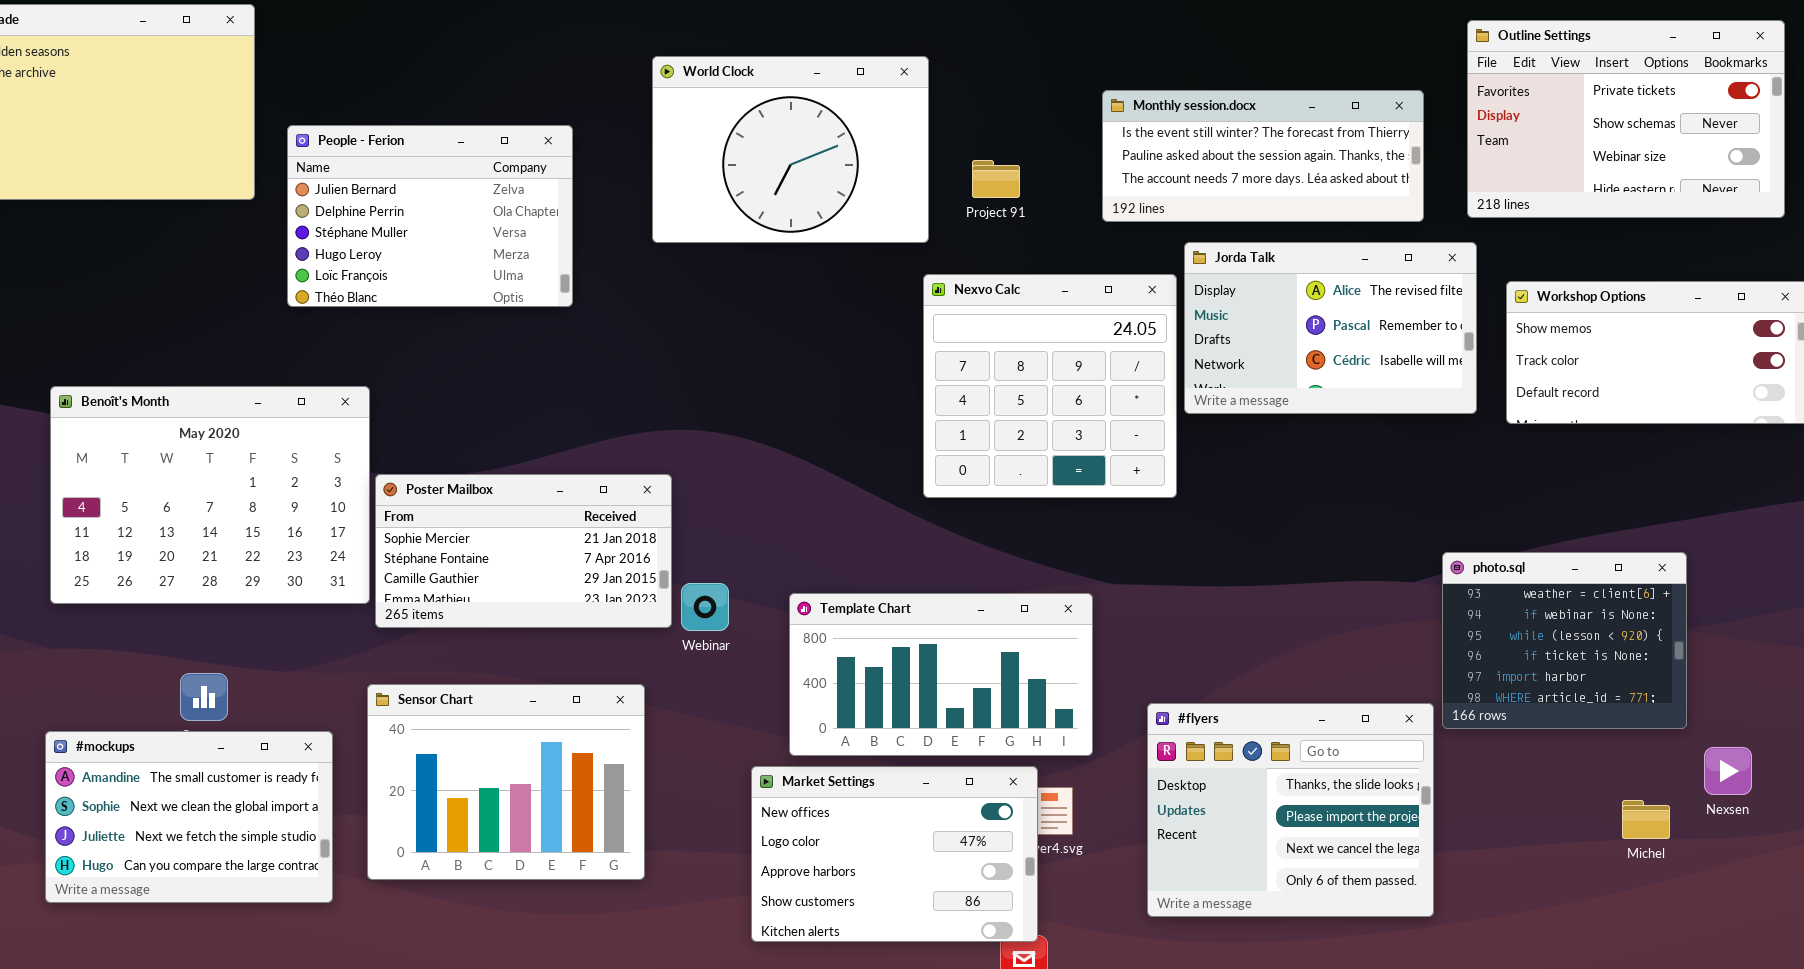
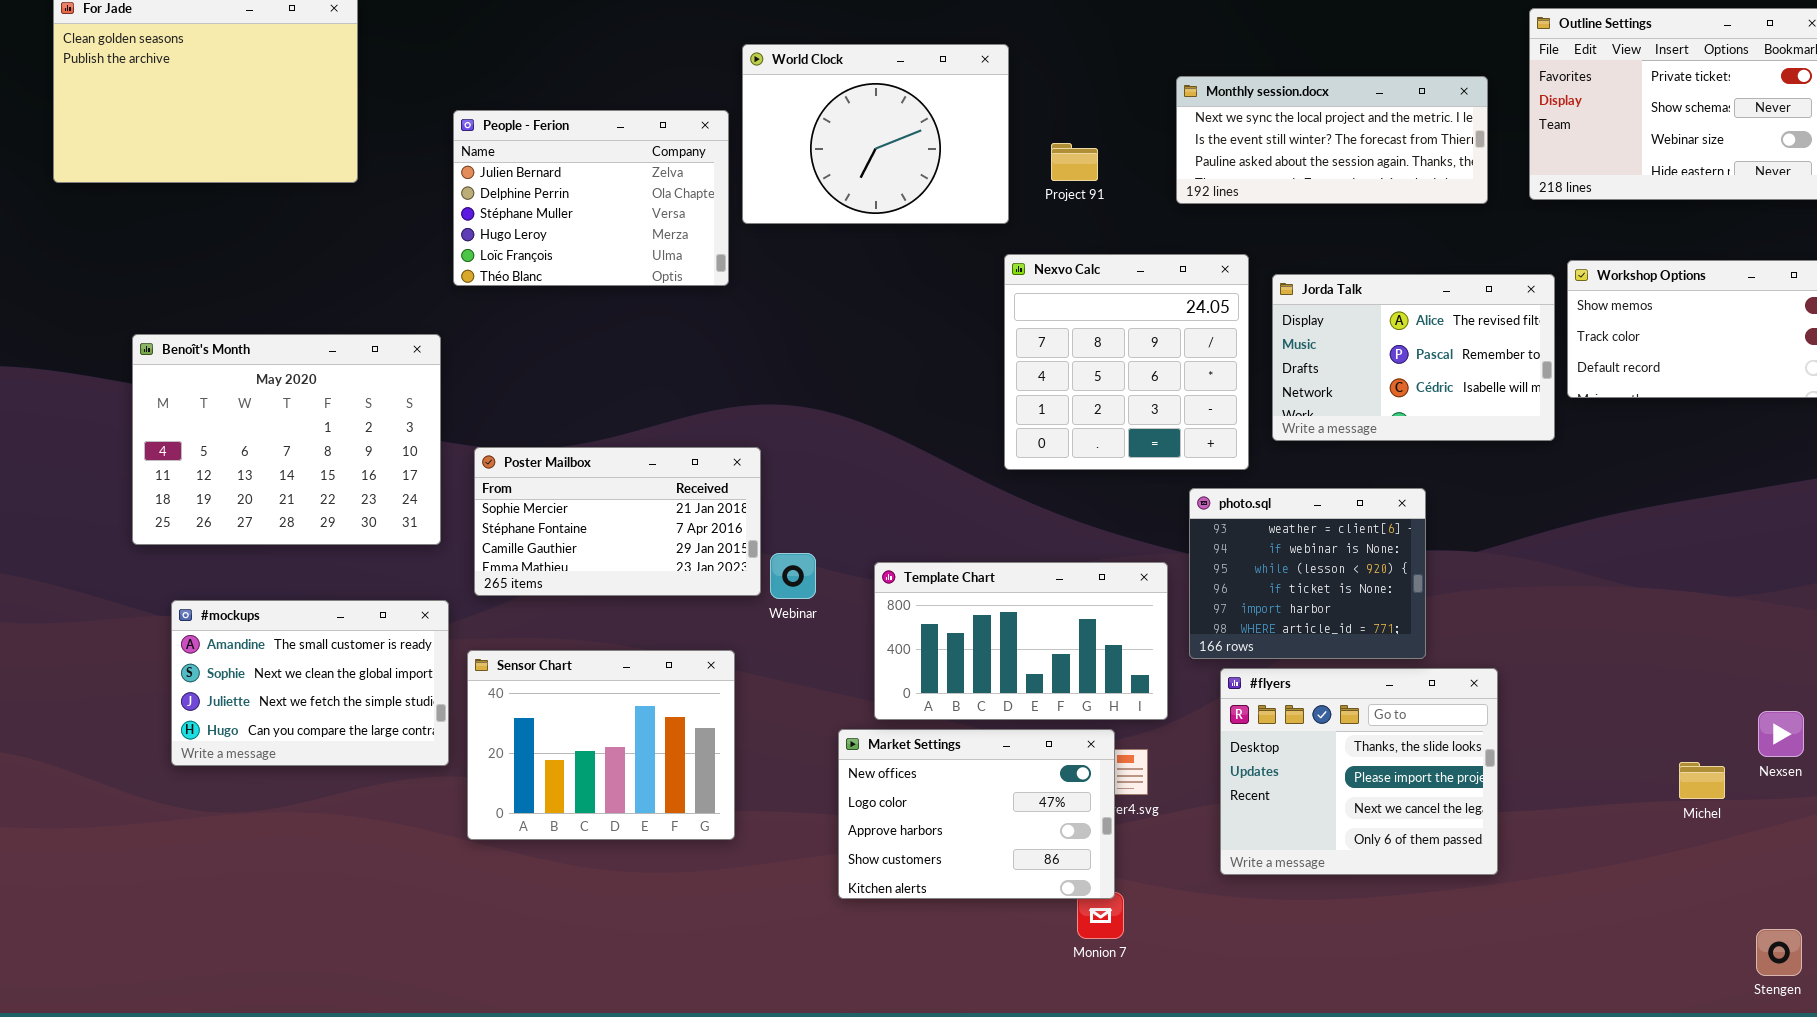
Monthly session.docx: [1102,90,1424,222] -> [1176,76,1488,204], scrolled up 1 row
People - Ferion: [287,125,573,307] -> [453,110,729,286], moved
Jorda Talk: [1184,242,1477,414] -> [1272,274,1555,441], moved
Benoît's Month: [50,386,370,604] -> [132,334,441,545], moved
photo.sql: [1442,552,1687,729] -> [1189,488,1426,659], moved
#mockups: [45,731,333,903] -> [171,600,449,766], moved

